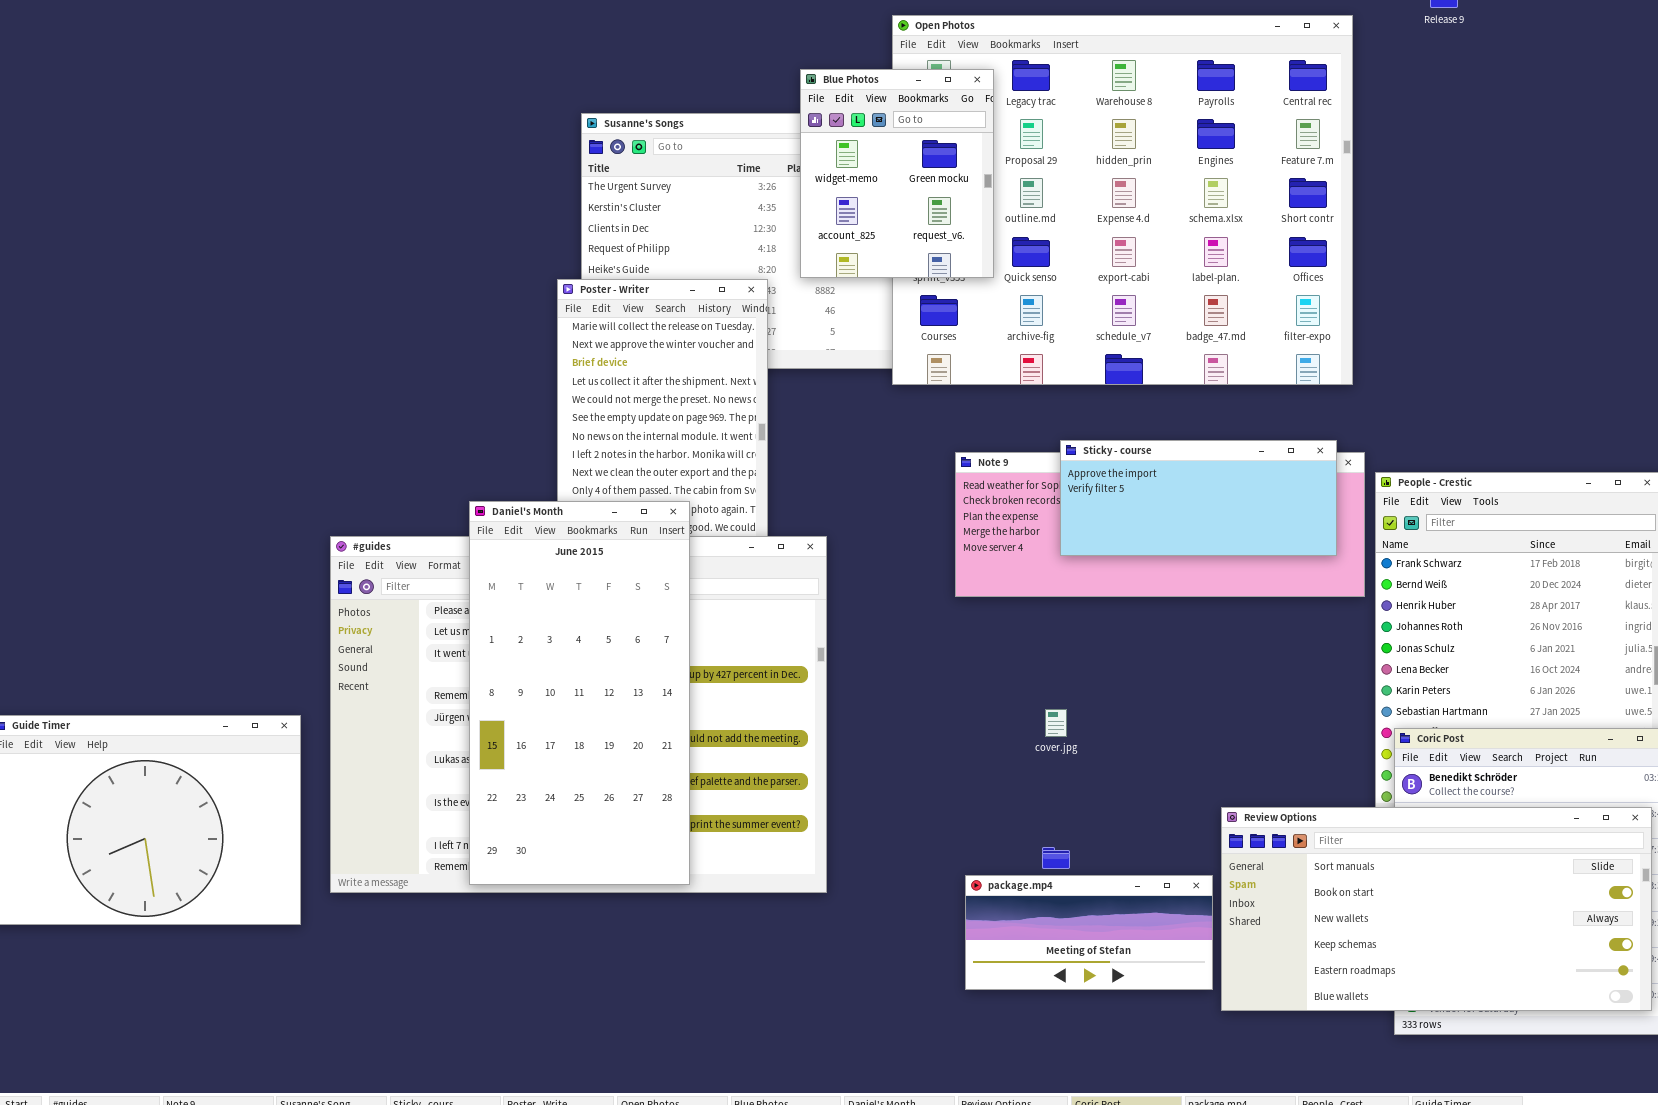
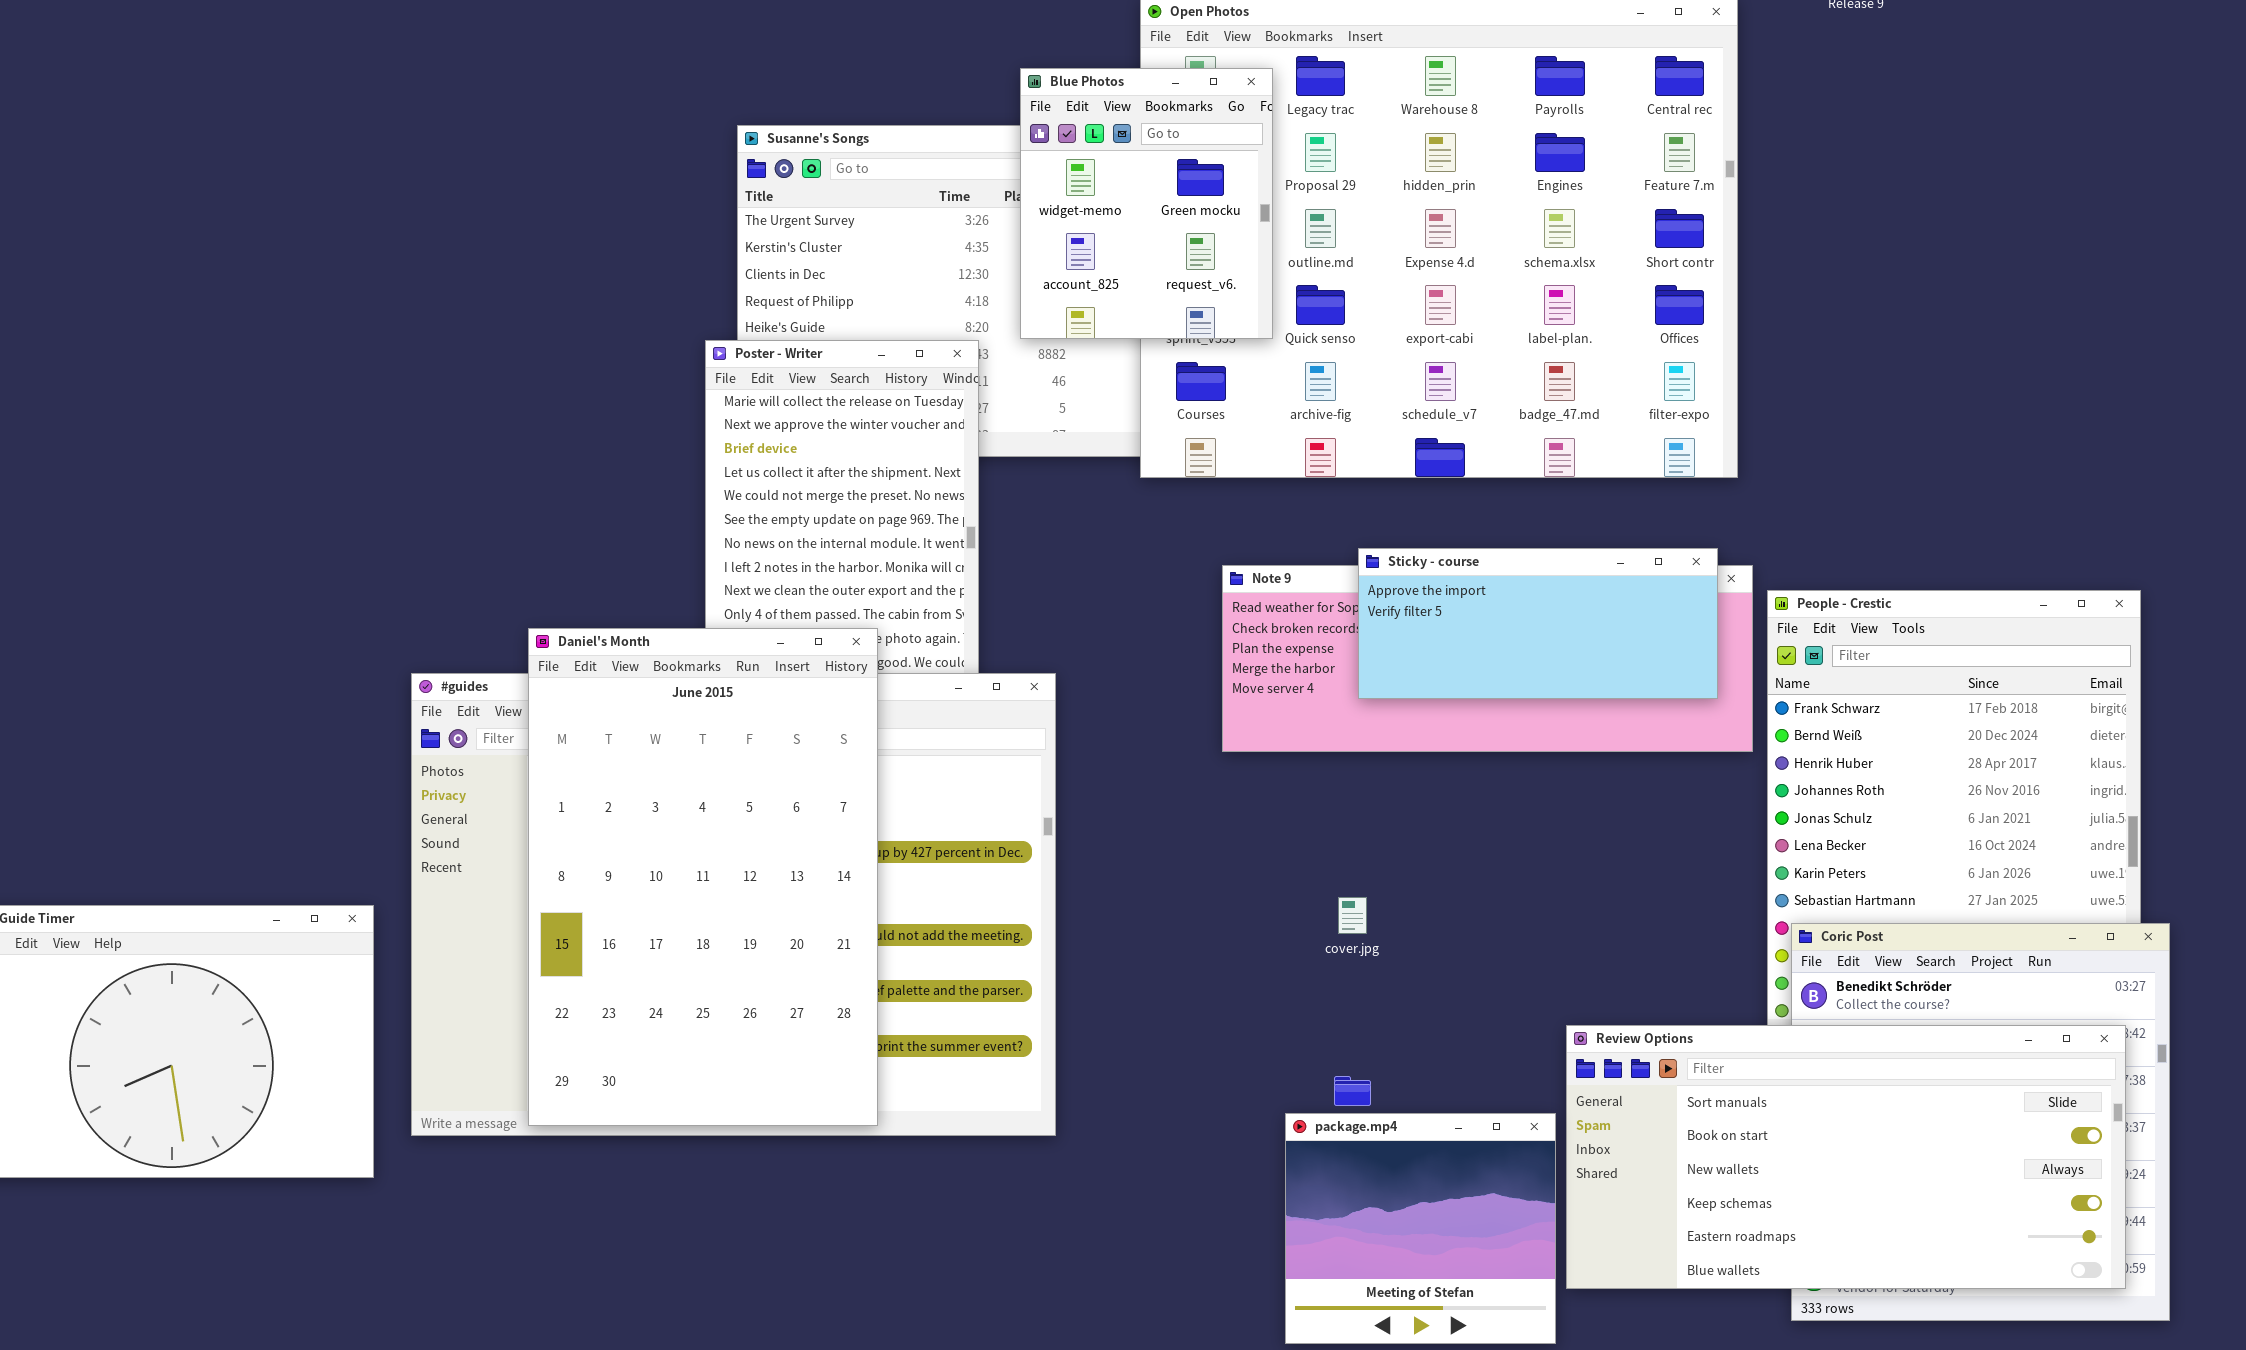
Daniel's Month: [469,501,690,885] -> [528,628,878,1126], resized
package.mp4: [965,875,1213,990] -> [1285,1113,1556,1344], resized

